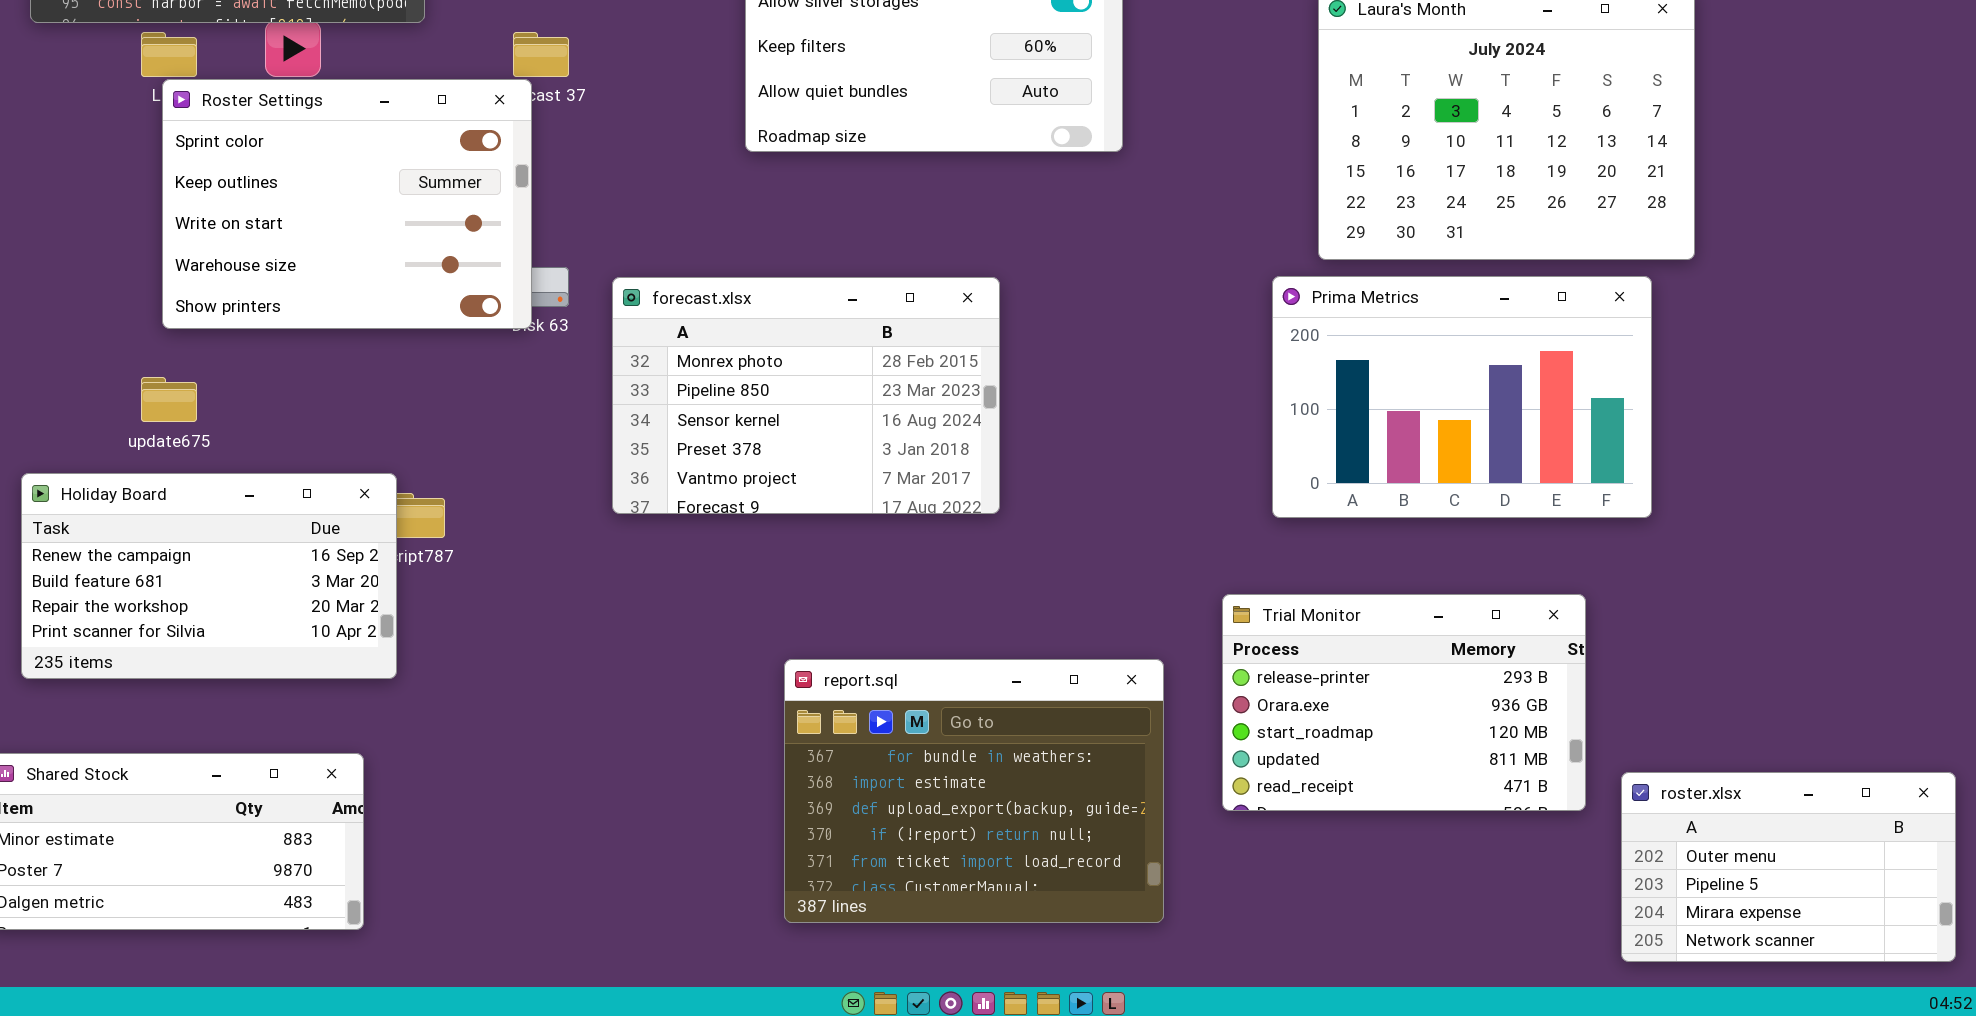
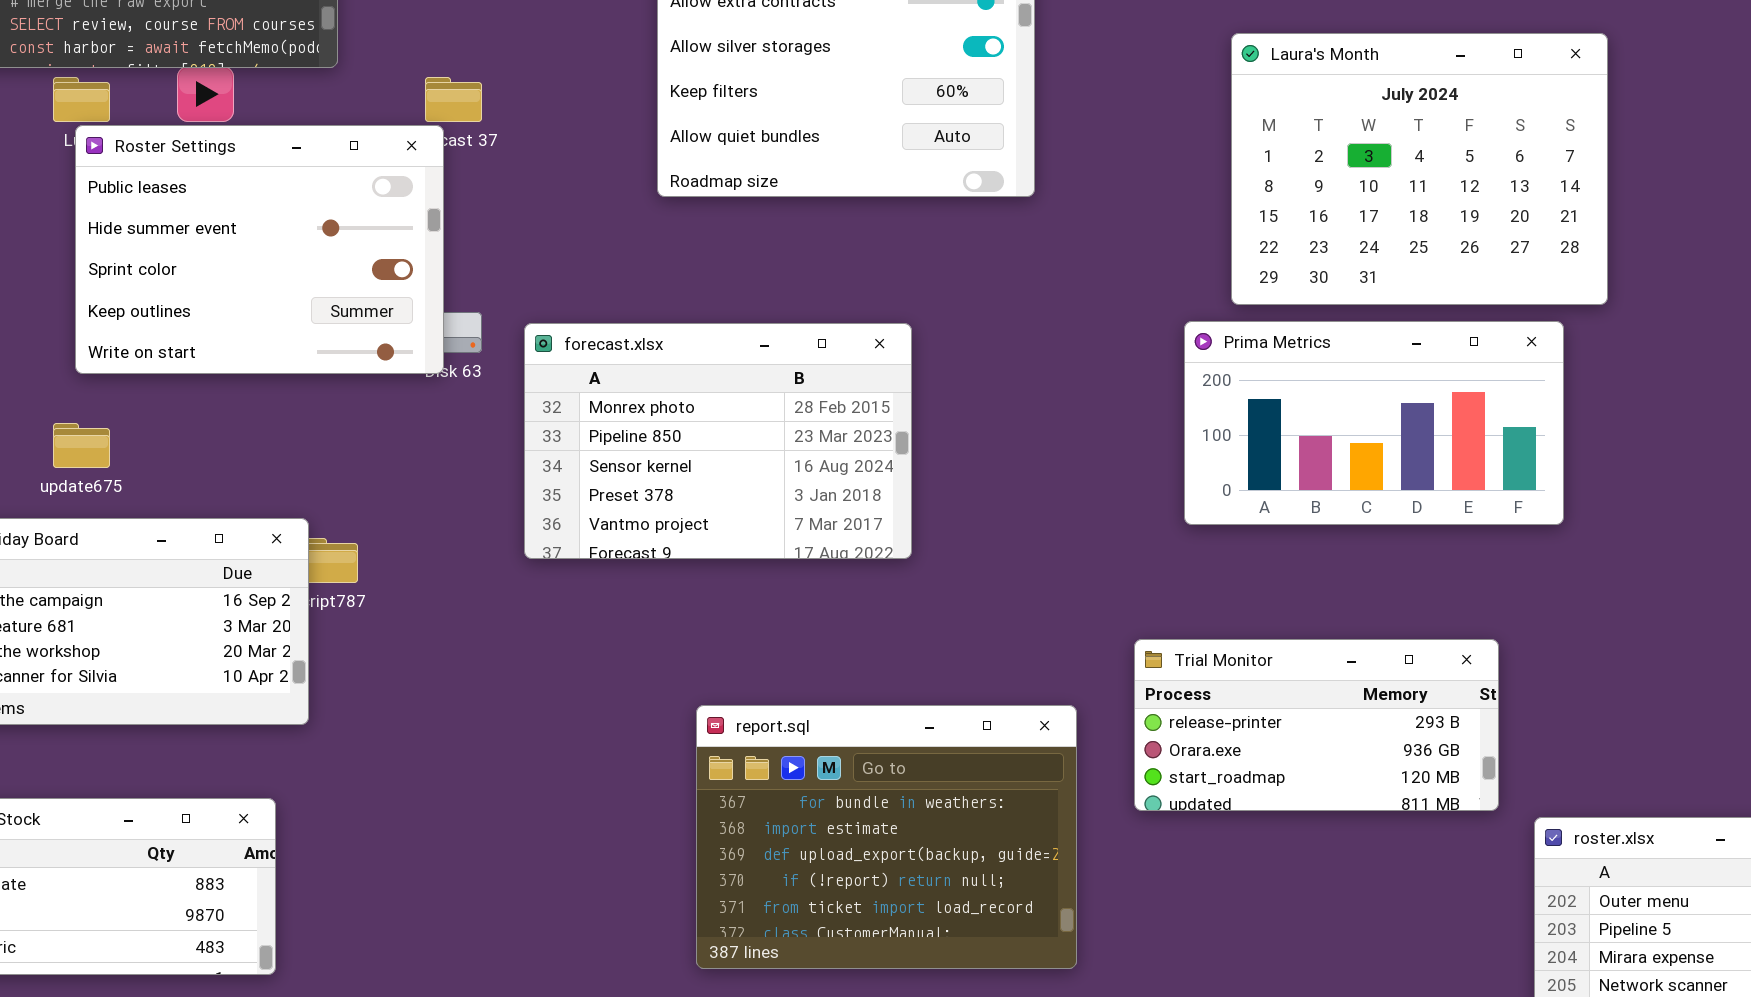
Roster Settings: [162,79,532,329] -> [75,125,444,374], scrolled up 2 rows
Prima Metrics: [1272,276,1652,518] -> [1184,321,1564,525], resized
Trial Monitor: [1222,594,1586,811] -> [1134,639,1499,811], resized

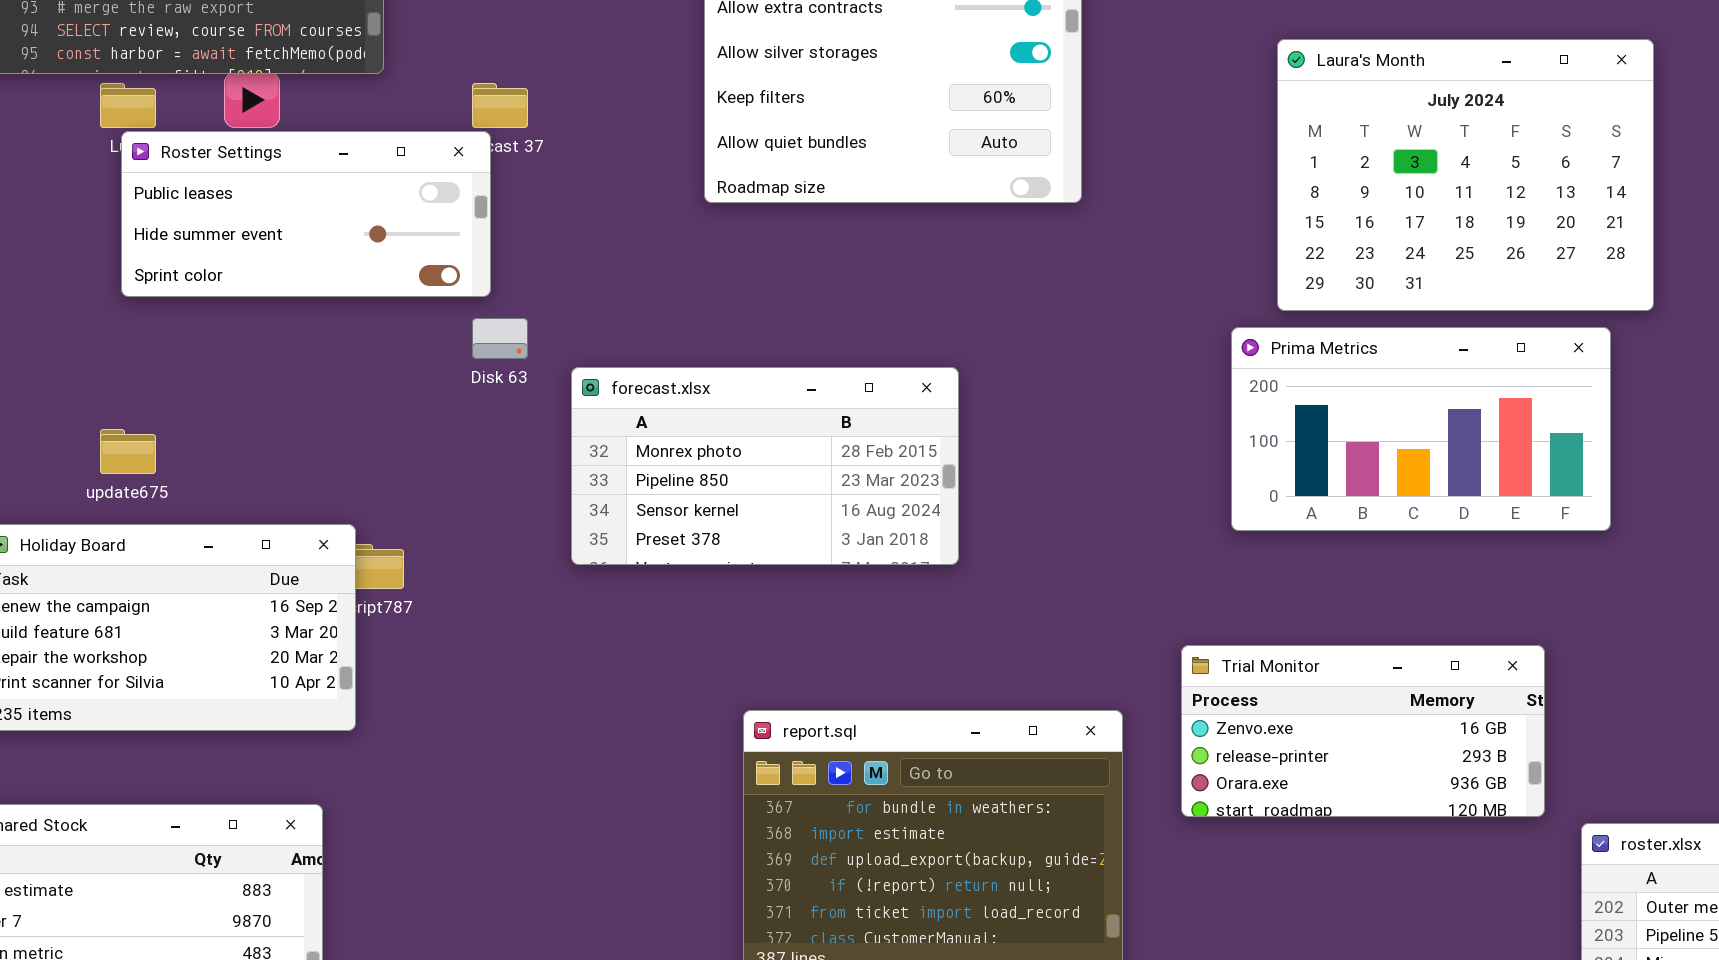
Roster Settings: [75,125,444,374] -> [121,131,491,297], resized
forecast.xlsx: [524,323,912,559] -> [571,367,959,565], resized
Trial Monitor: [1134,639,1499,811] -> [1181,645,1545,817], scrolled up 1 row

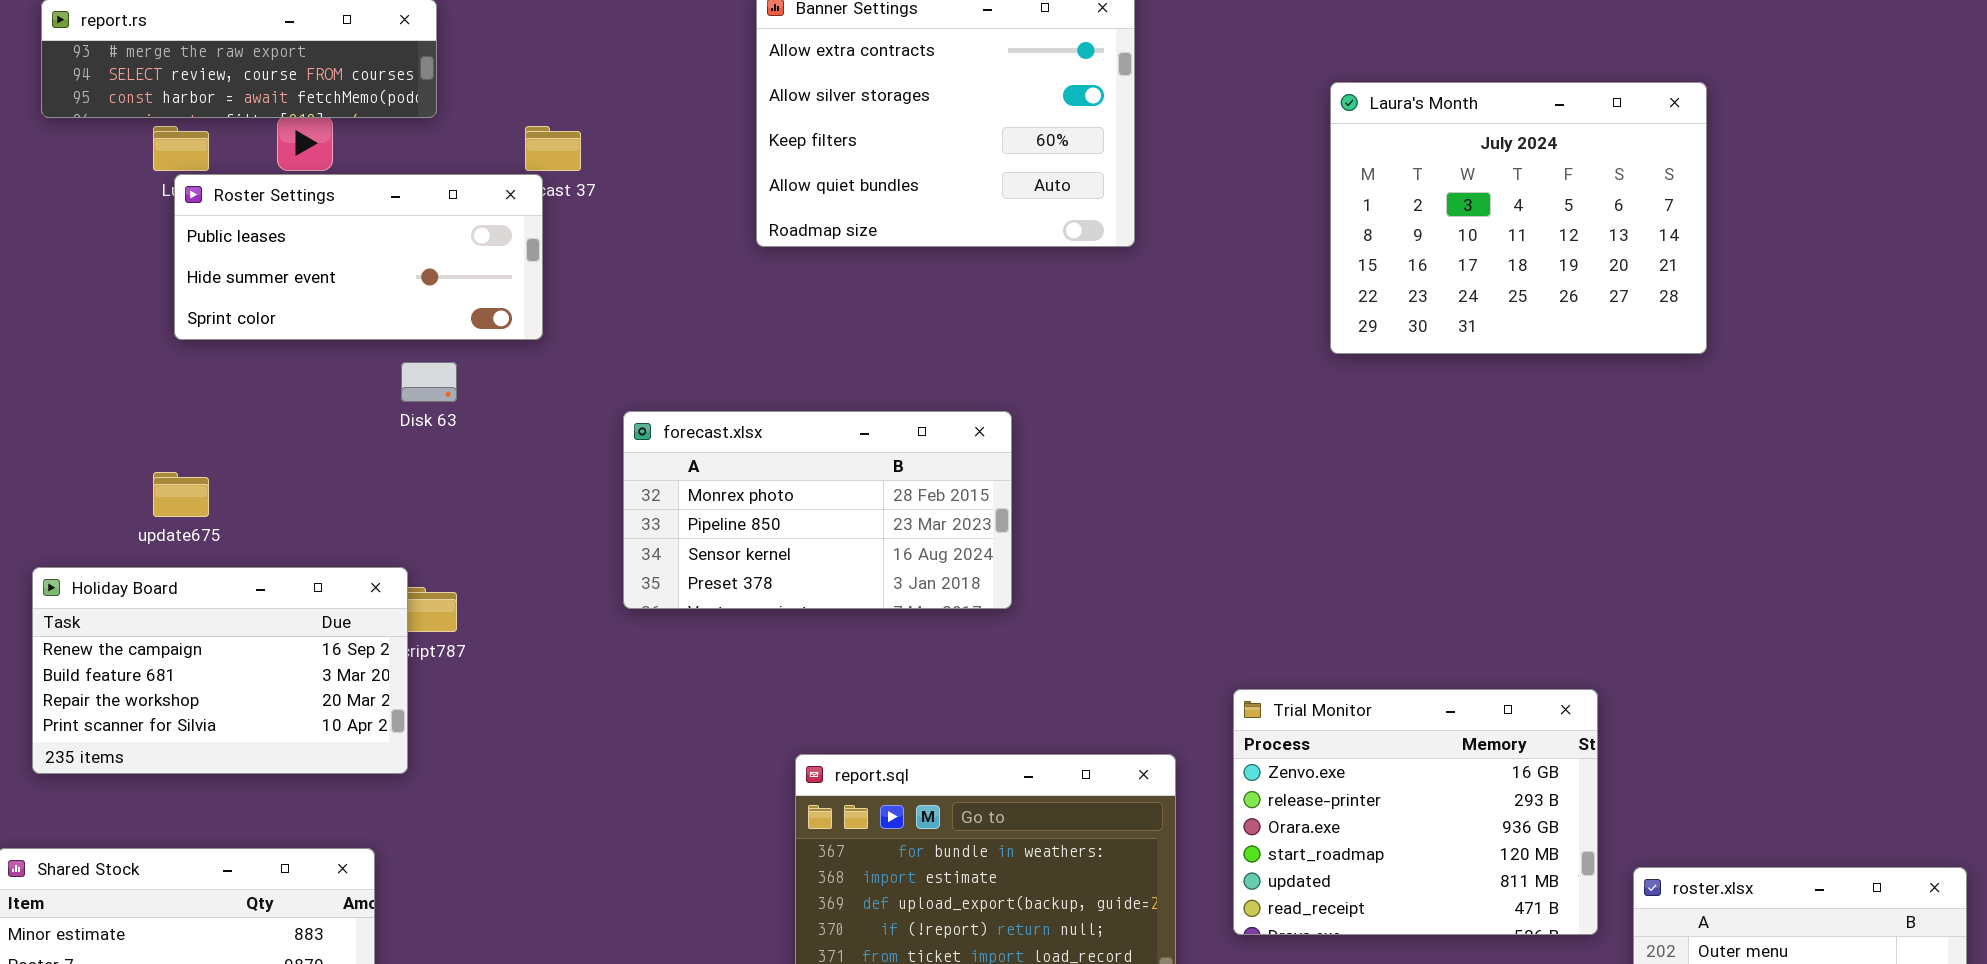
Disk 63: [472,318,528,359] -> [401,362,457,402], moved
Prima Metrics: [1231,327,1611,531] -> none, closed
Trial Monitor: [1181,645,1545,817] -> [1233,689,1598,935], resized

